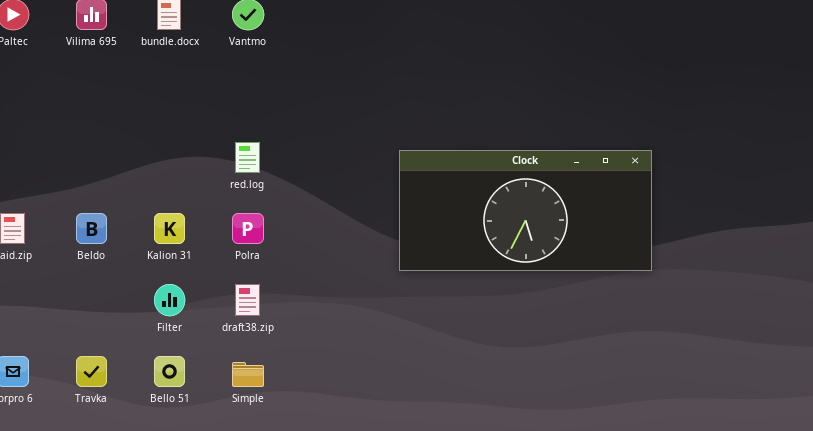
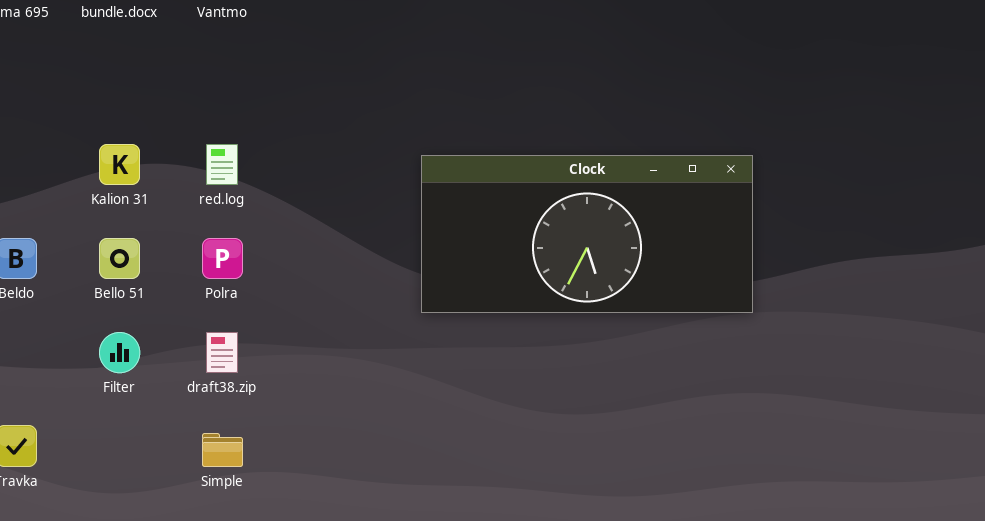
Kalion 31: [154,213,185,244] -> [99,144,140,185], moved
Bello 51: [154,356,185,387] -> [99,238,140,279], moved

